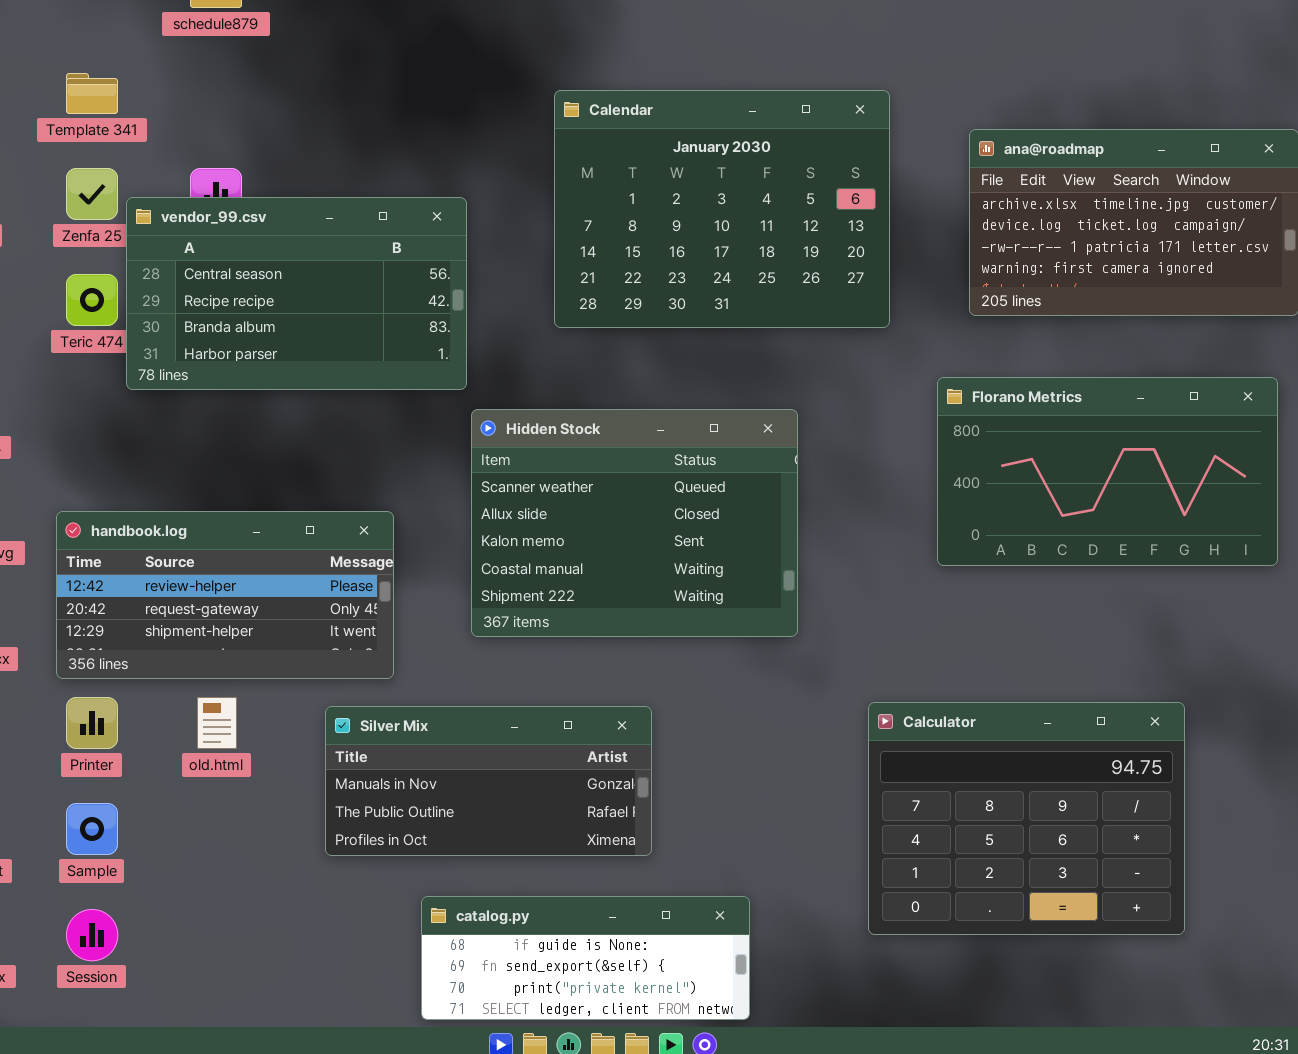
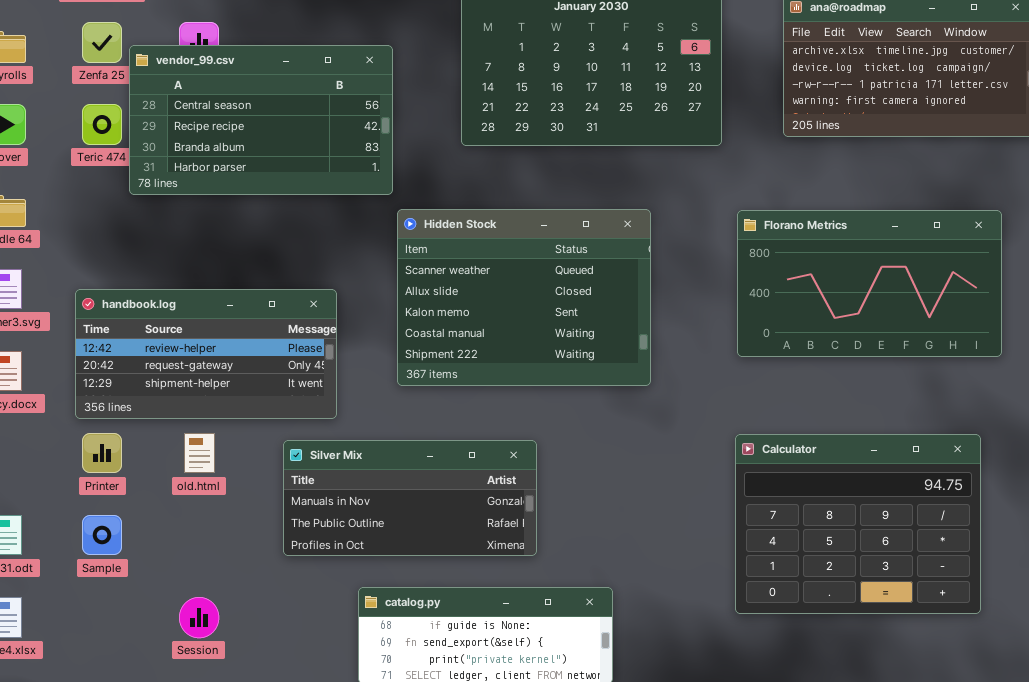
Florano Metrics: [937,377,1278,566] -> [737,210,1002,357], moved
Calculator: [868,702,1185,935] -> [735,434,981,614], moved
Session: [66,909,118,961] -> [179,597,219,638], moved

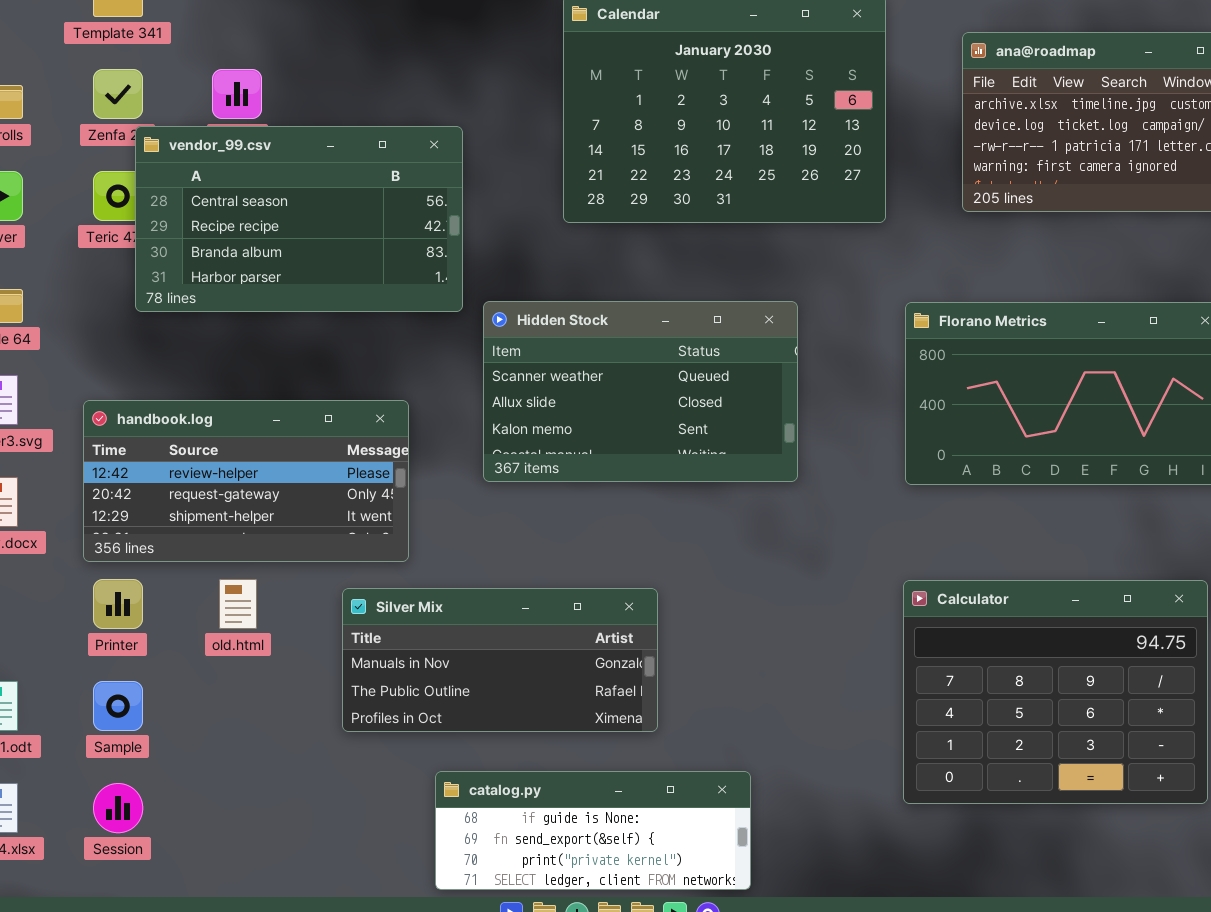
vendor_99.csv: [129,45,393,195] -> [135,126,463,312], moved
Hidden Stock: [397,209,651,386] -> [483,301,798,482], resized
Session: [179,597,219,638] -> [93,783,143,833], moved

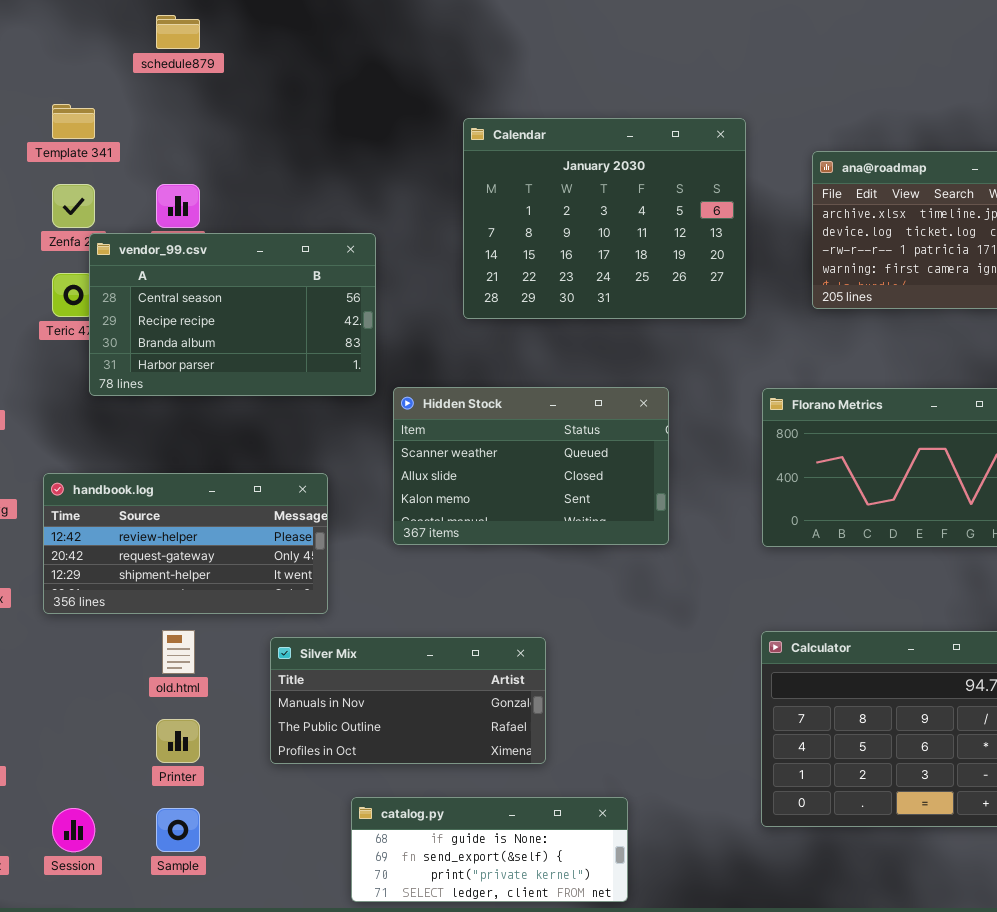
Printer: [93,579,143,629] -> [156,719,200,763], moved
Sample: [93,681,143,731] -> [156,808,200,852], moved

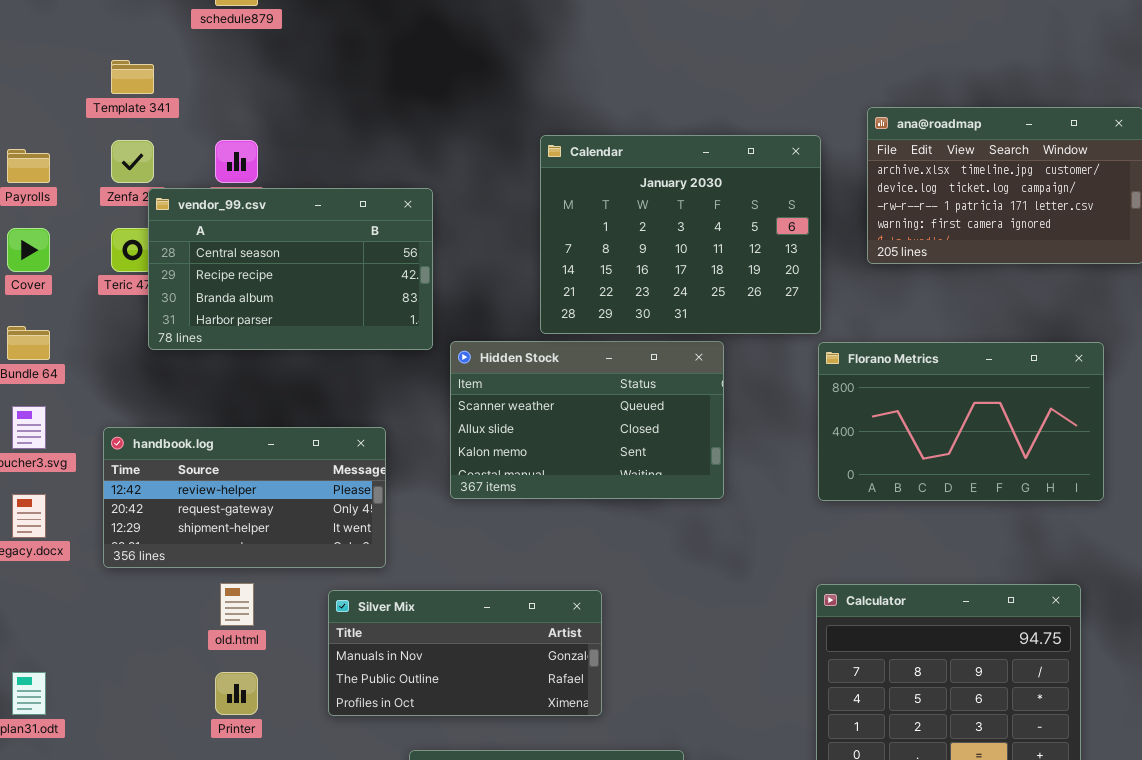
Calendar: [463,118,746,319] -> [540,135,821,334], moved

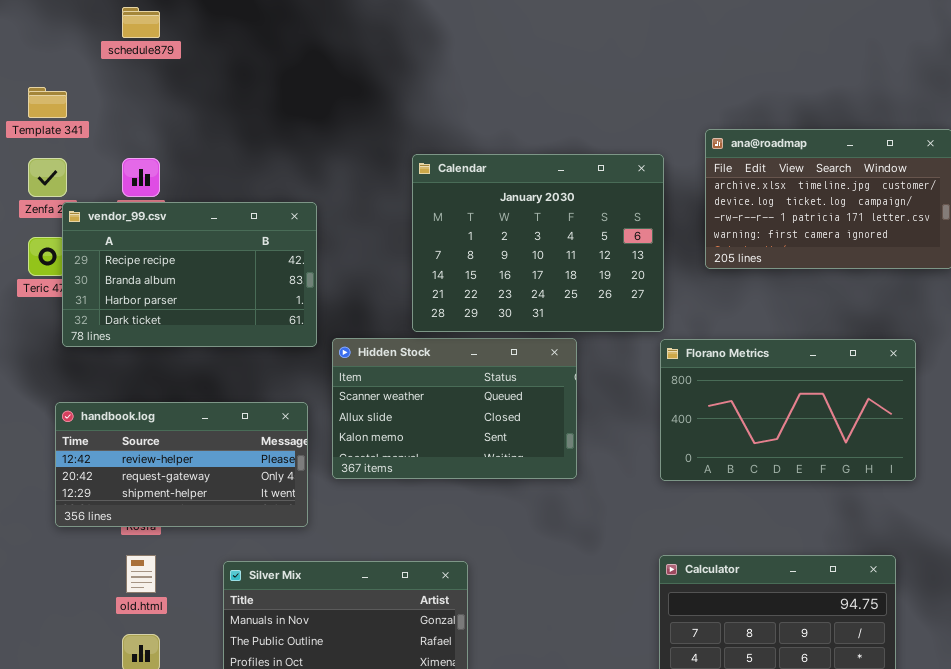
vendor_99.csv: [148,188,433,350] -> [62,202,317,347], scrolled down 1 row
handbook.log: [103,427,386,568] -> [55,402,308,527], moved

